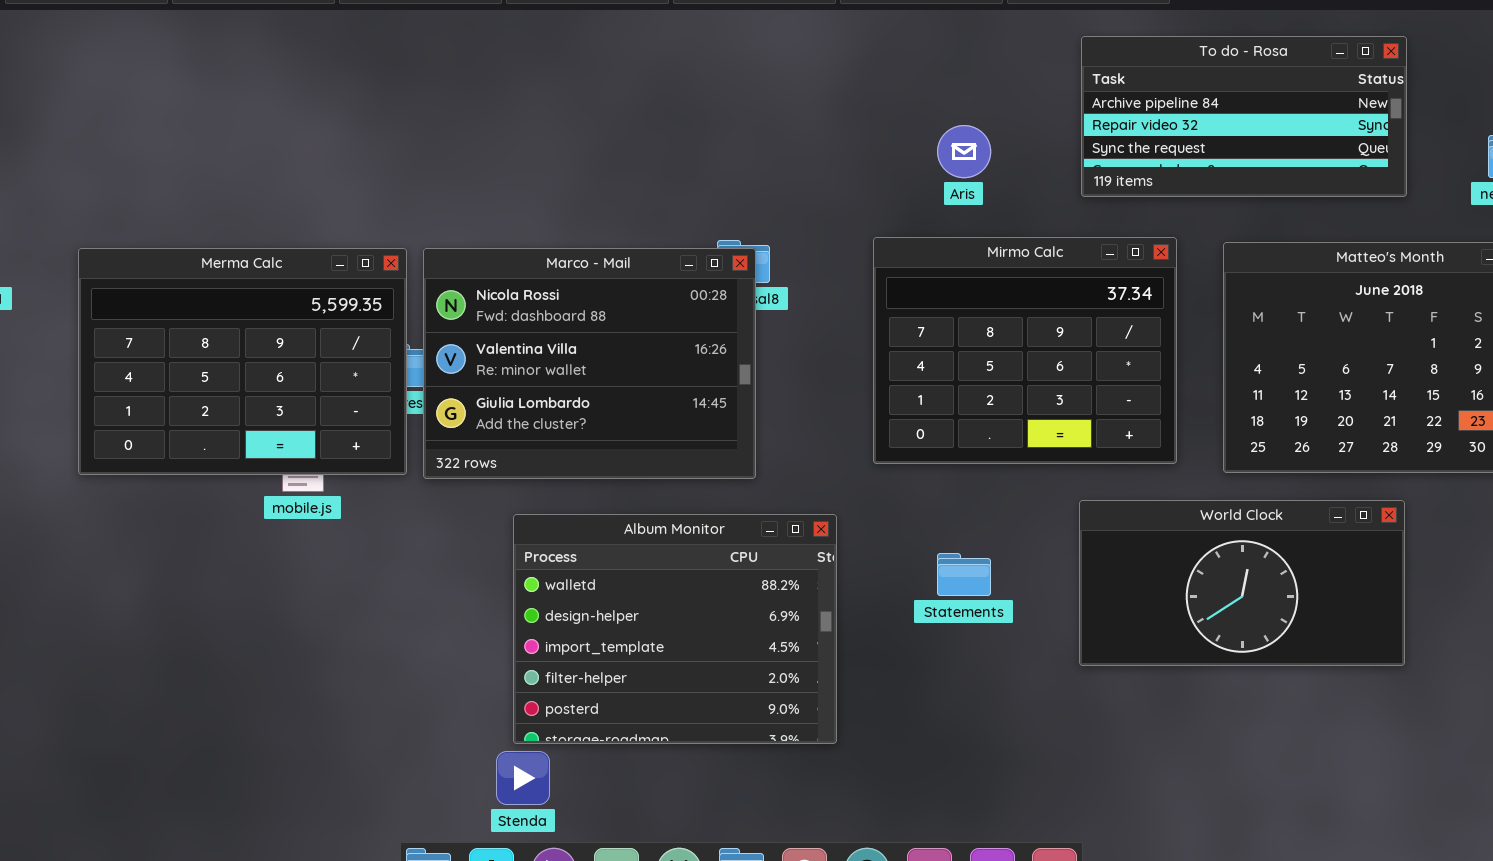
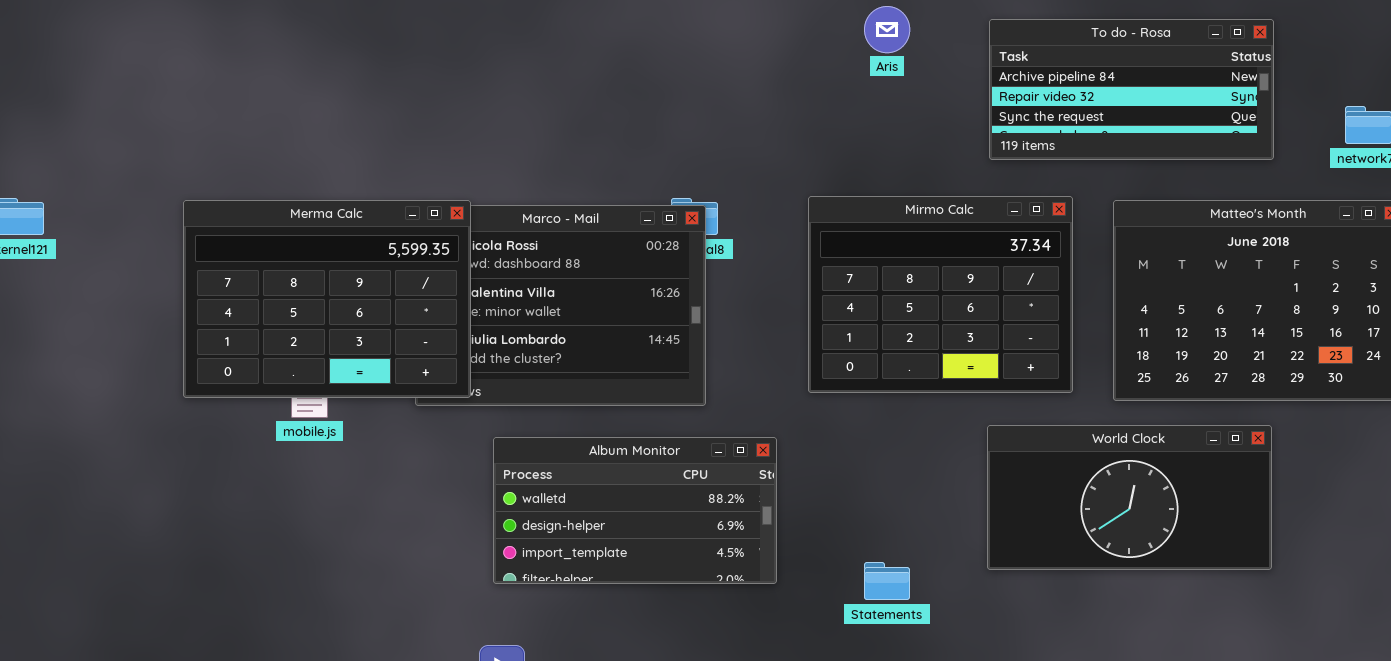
Aris: [937,125,991,178] -> [864,6,910,53], moved
Merma Calc: [78,248,407,475] -> [183,200,471,398], moved
Album Monitor: [513,514,837,744] -> [493,437,777,584], resized
Statements: [937,553,991,596] -> [864,562,910,600], moved

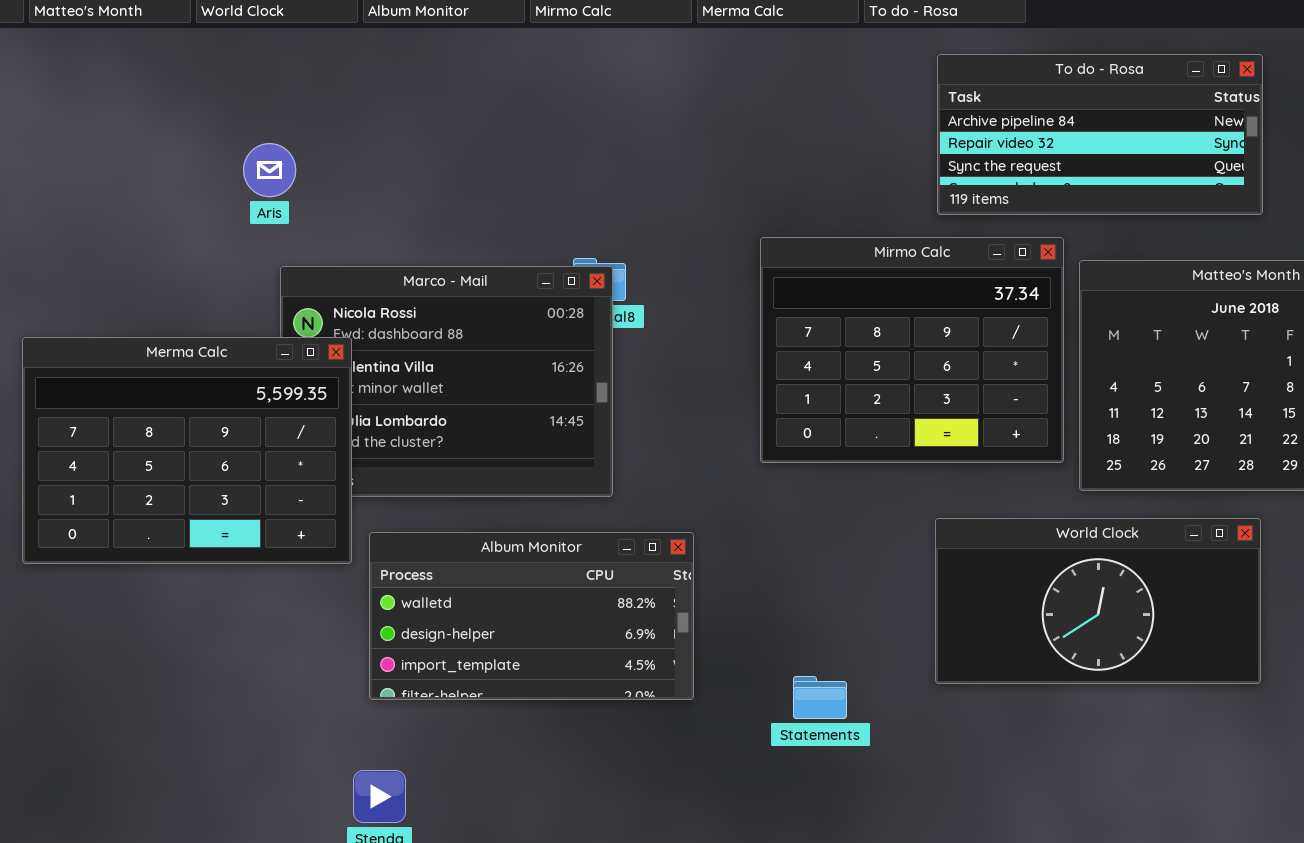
Aris: [864,6,910,53] -> [243,143,296,197], moved
Mirmo Calc: [808,196,1073,393] -> [760,237,1064,463], moved
Merma Calc: [183,200,471,398] -> [22,337,352,564], moved

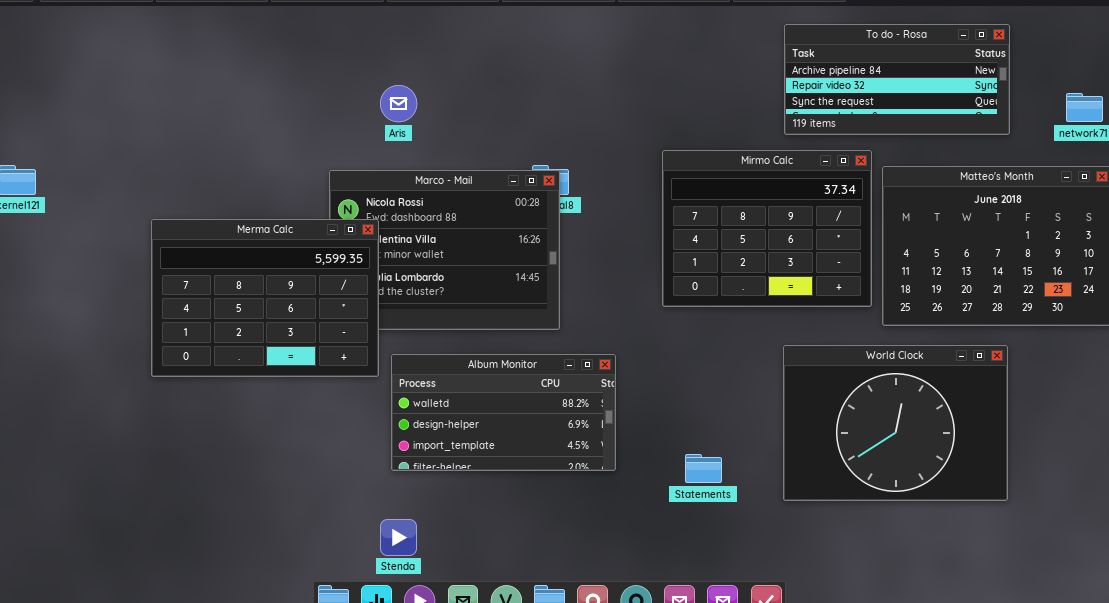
Aris: [243,143,296,197] -> [380,85,417,122], moved
World Clock: [935,518,1261,684] -> [783,345,1008,501], resized

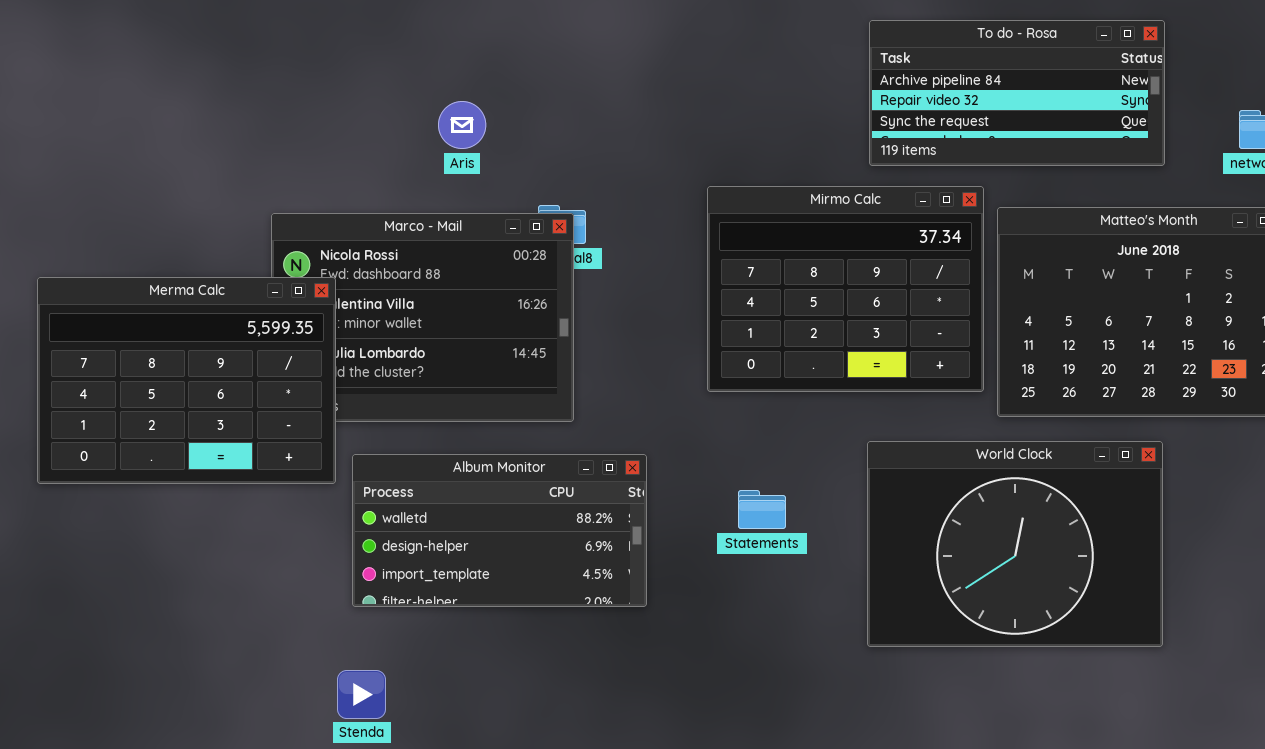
Aris: [380,85,417,122] -> [438,101,486,149], moved
Statements: [685,454,722,483] -> [738,490,786,529], moved

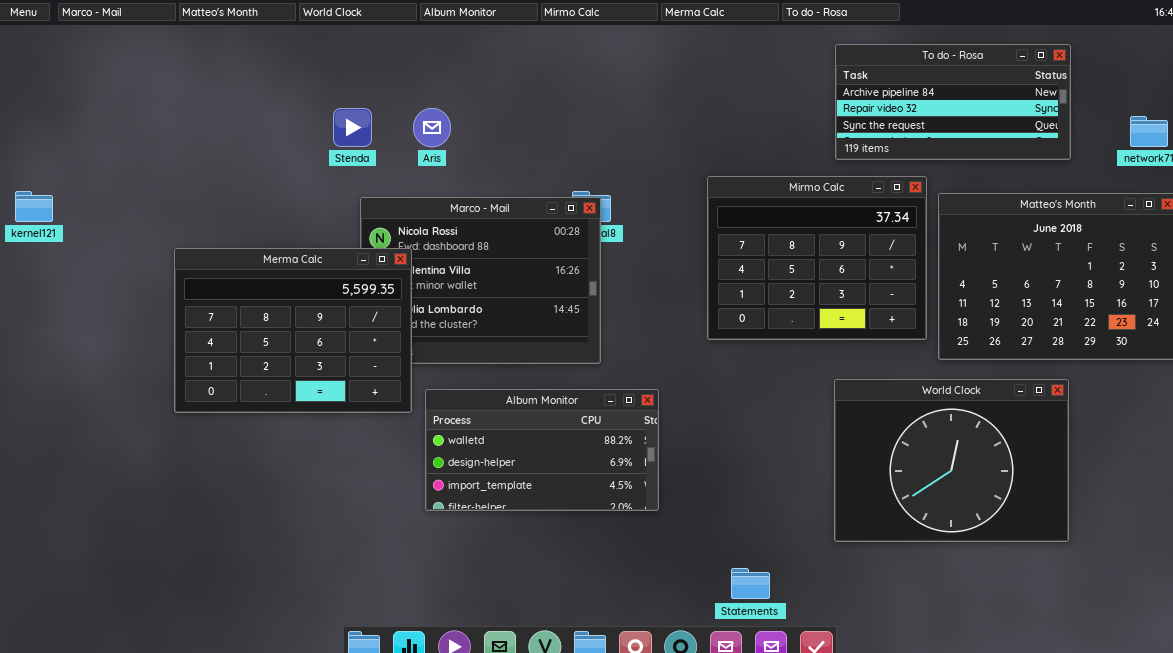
Aris: [438,101,486,149] -> [413,108,451,147], moved
Statements: [738,490,786,529] -> [731,568,770,599], moved
Stenda: [337,670,386,719] -> [333,108,372,147], moved

